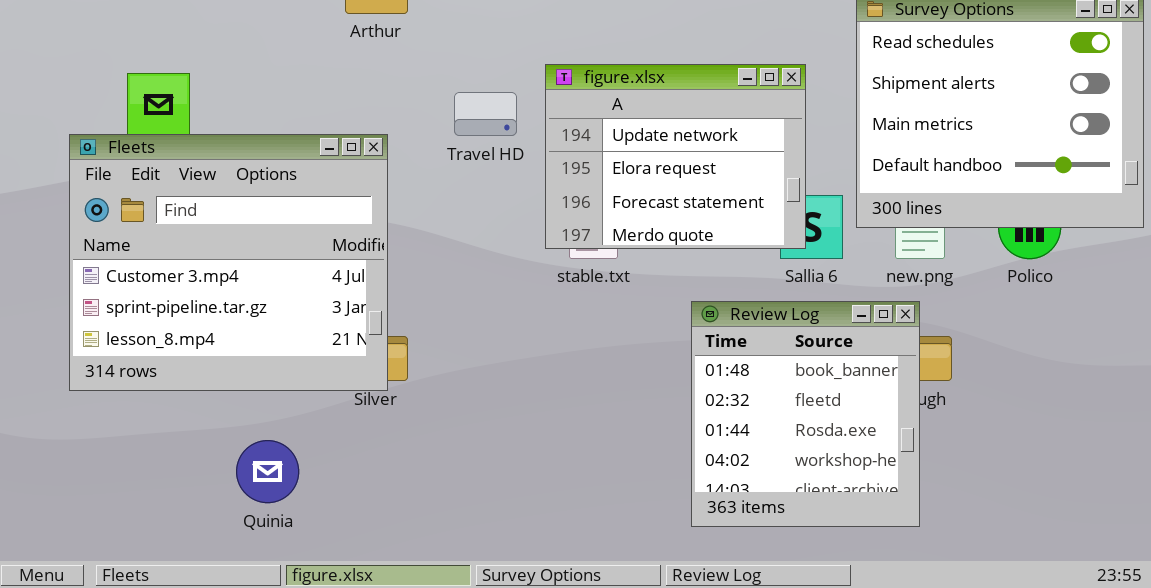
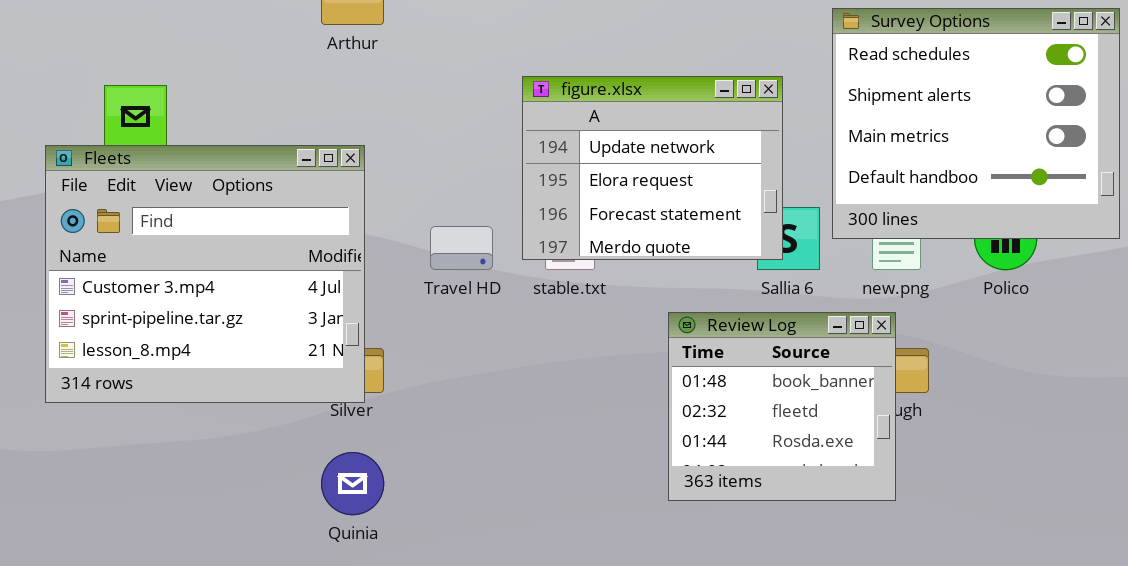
Travel HD: [454,92,517,136] -> [430,226,493,270], moved
Review Log: [691,301,920,527] -> [668,312,896,501], resized
Quinia: [236,440,299,503] -> [321,452,384,515], moved

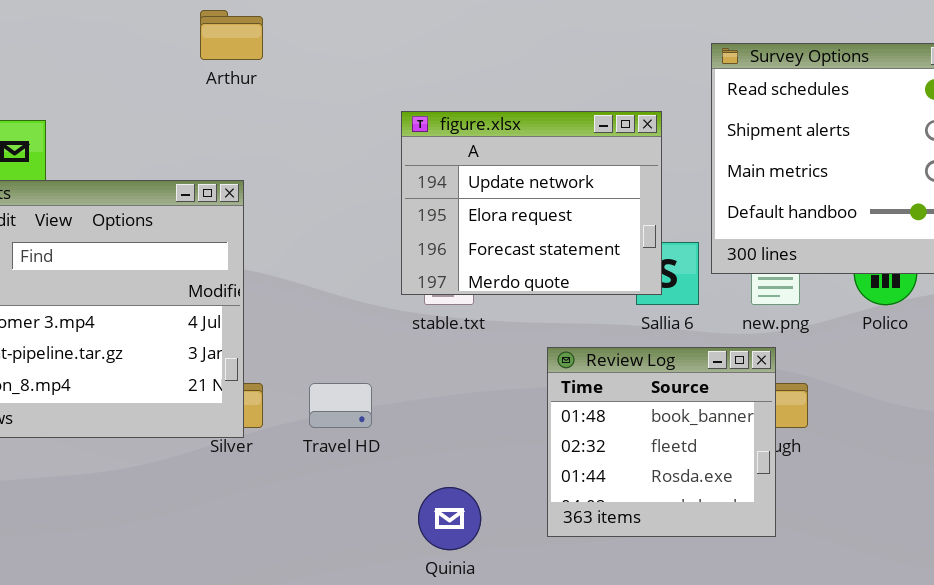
Travel HD: [430,226,493,270] -> [309,383,372,428], moved
Quinia: [321,452,384,515] -> [418,487,481,550], moved

